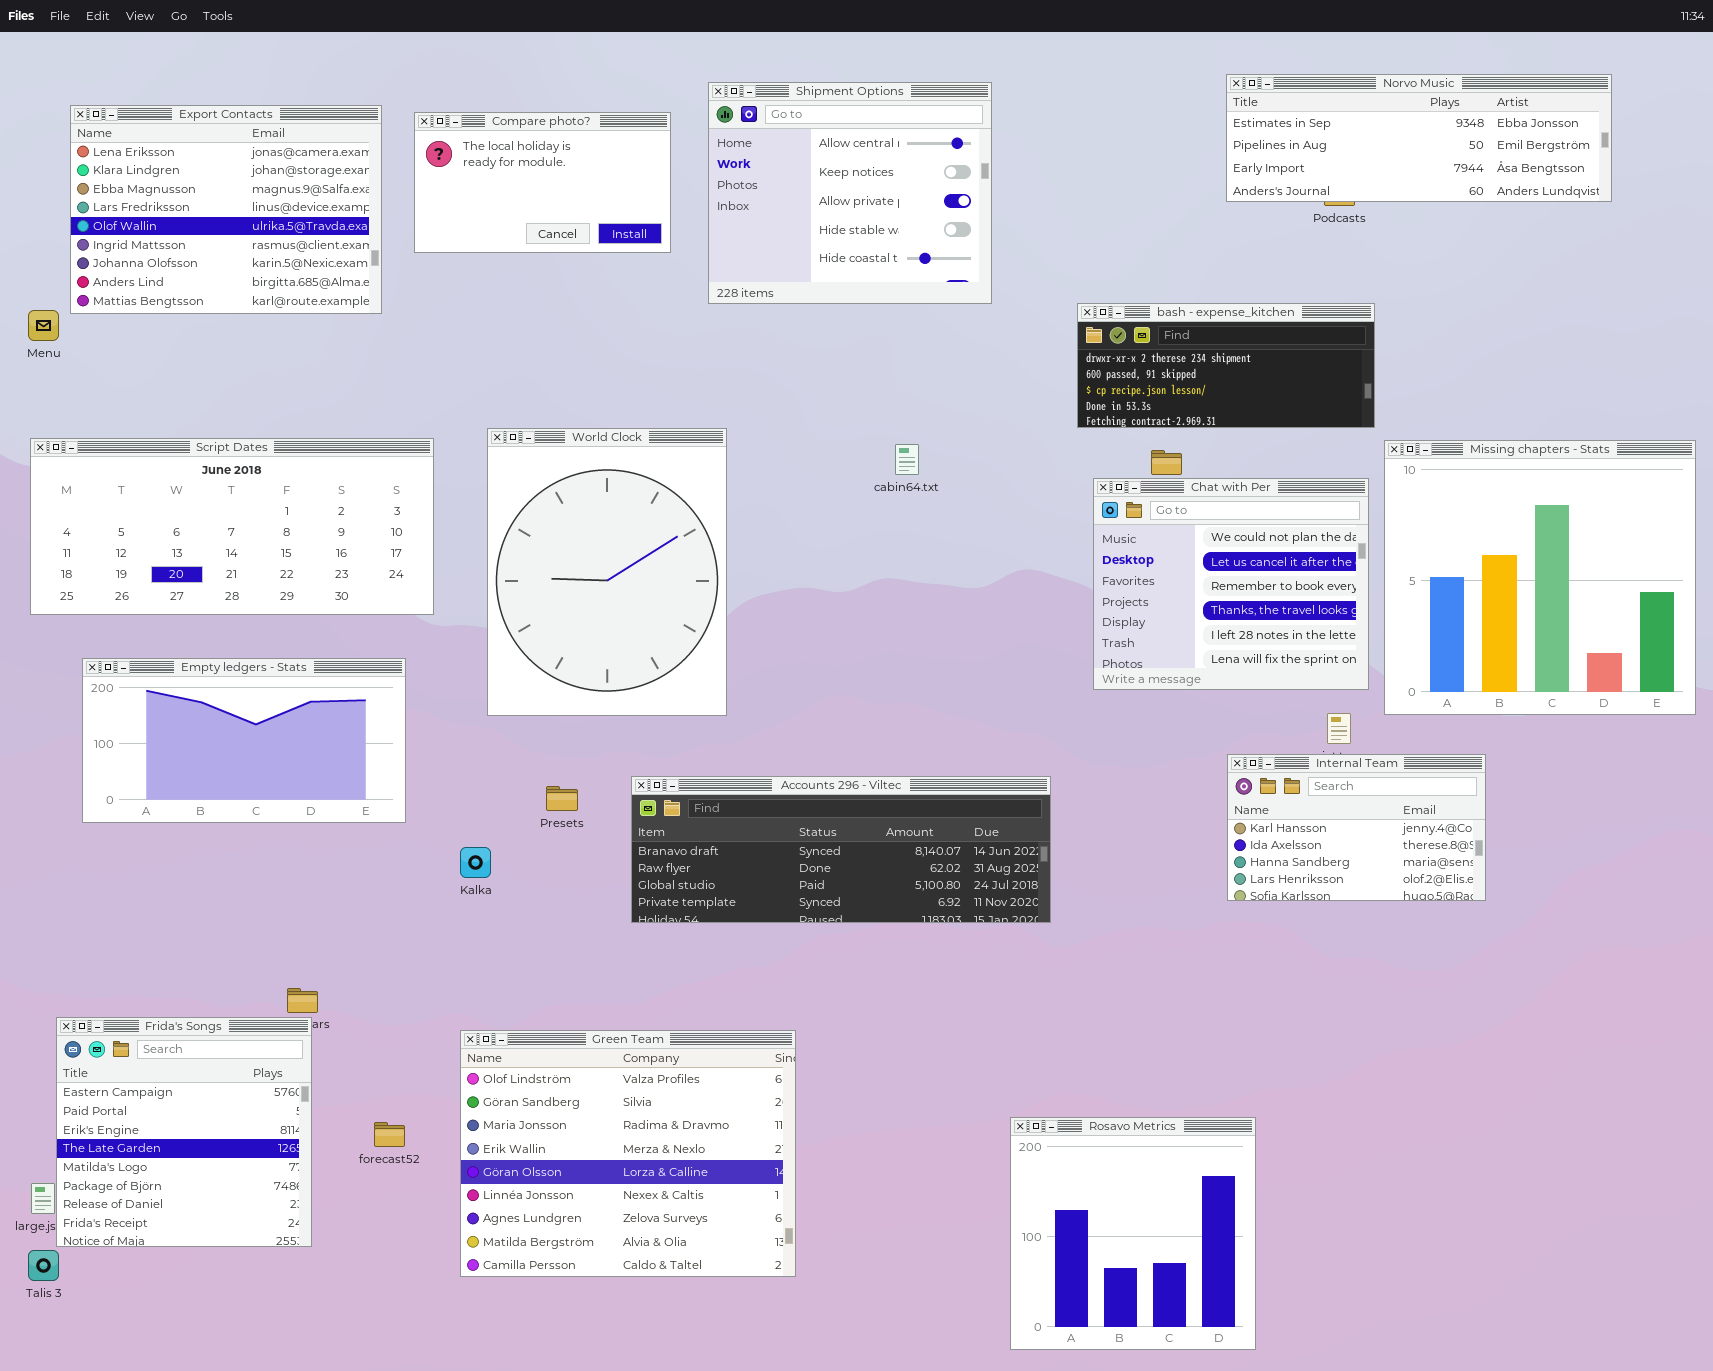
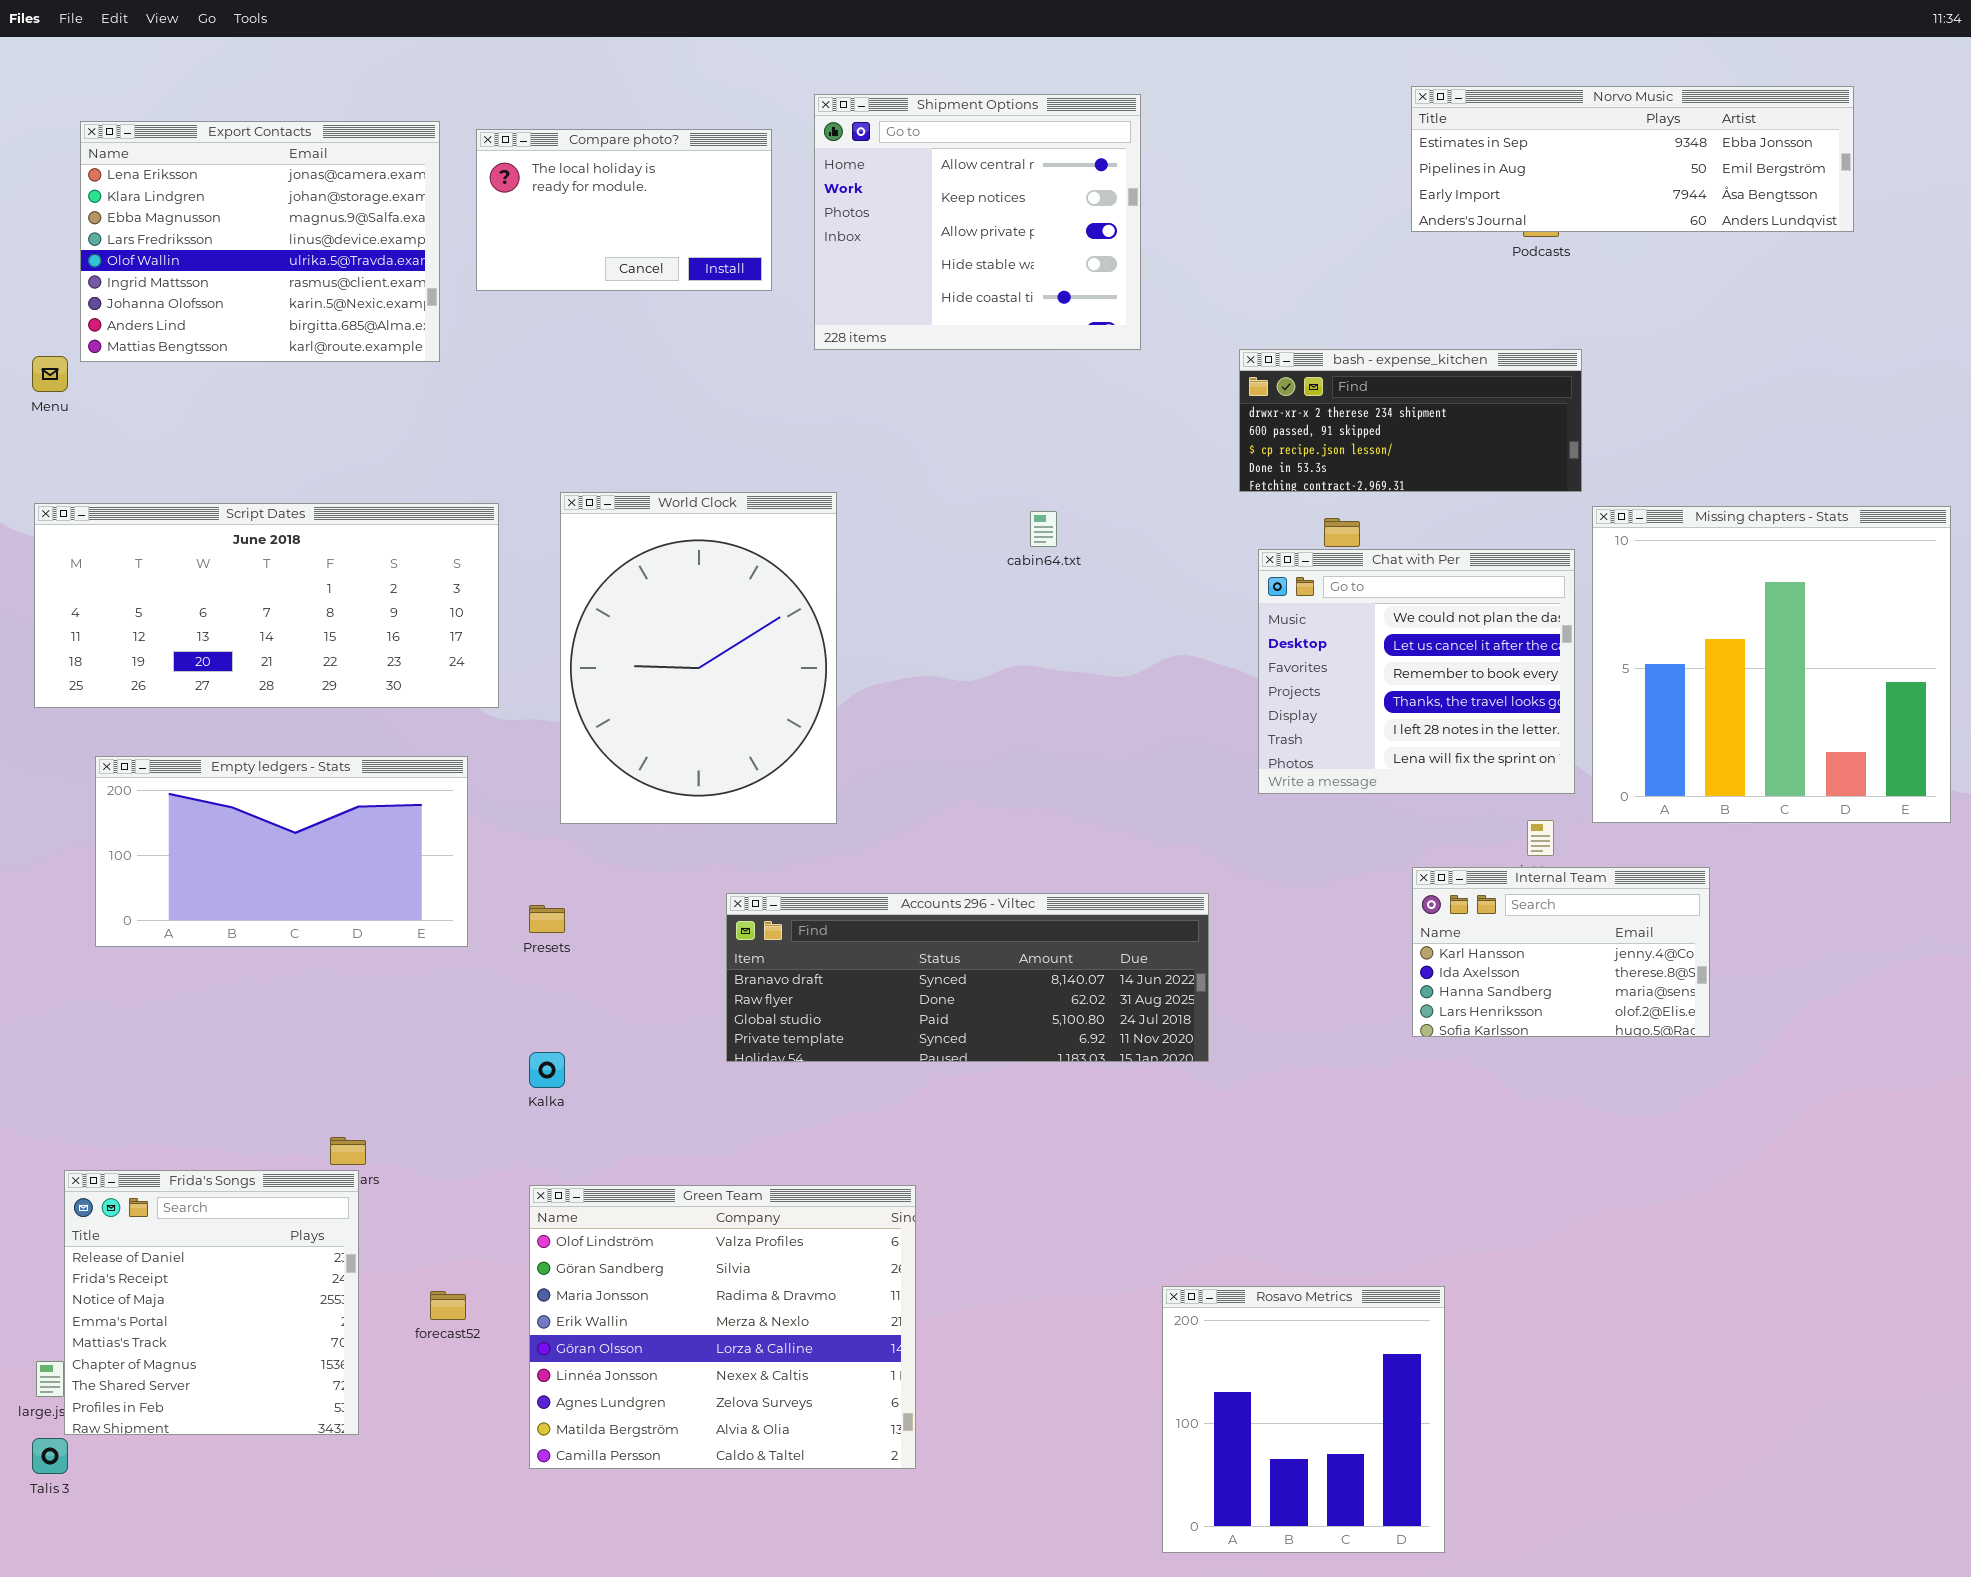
Presets: [546,786,578,811] -> [529,905,565,933], moved
Kalka: [460,847,491,878] -> [529,1052,565,1088], moved
Frida's Songs: [56,1017,312,1247] -> [64,1170,359,1435], scrolled down 6 rows

